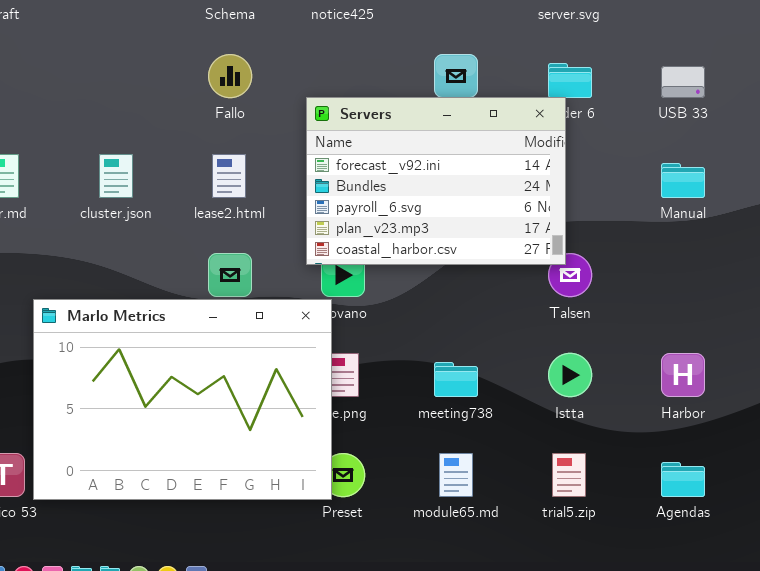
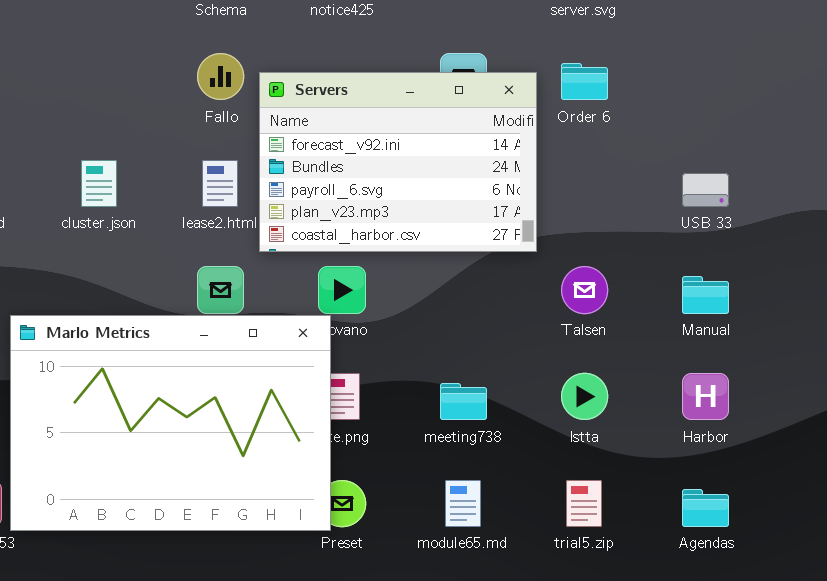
USB 33: [661,66,705,98] -> [682,173,729,207], moved
Servers: [306,97,566,265] -> [259,72,537,252], moved
Manual: [661,163,705,198] -> [682,276,729,314], moved

